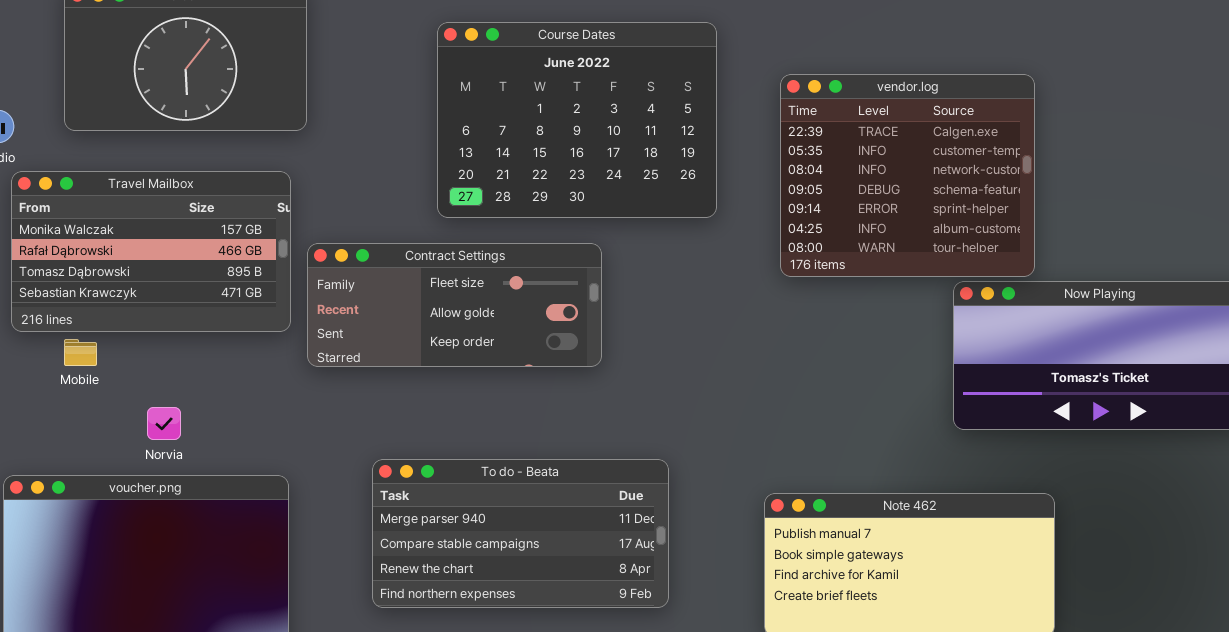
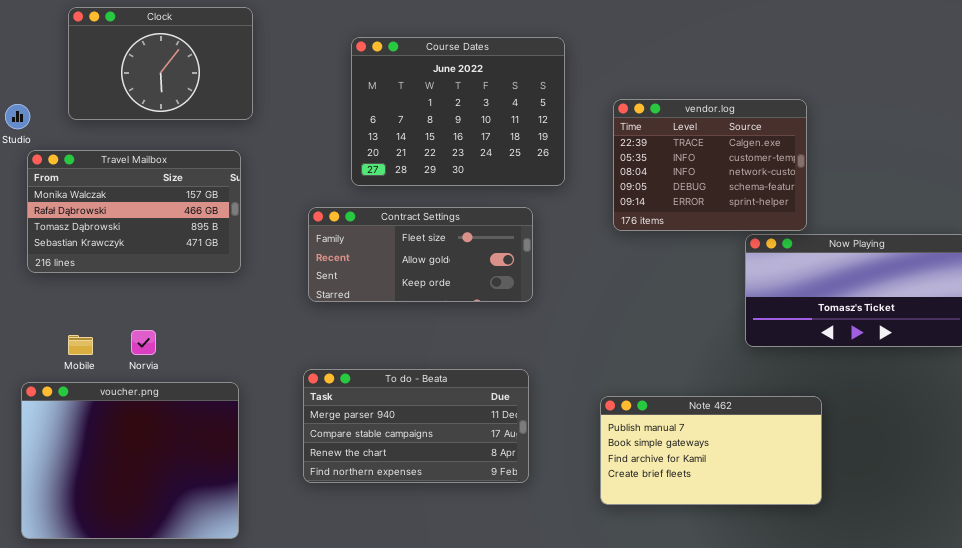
vendor.log: [780,74,1035,277] -> [613,99,807,231], resized
Contract Settings: [307,243,602,367] -> [308,207,533,302], moved
Mobile: [64,339,97,366] -> [68,335,93,355], moved

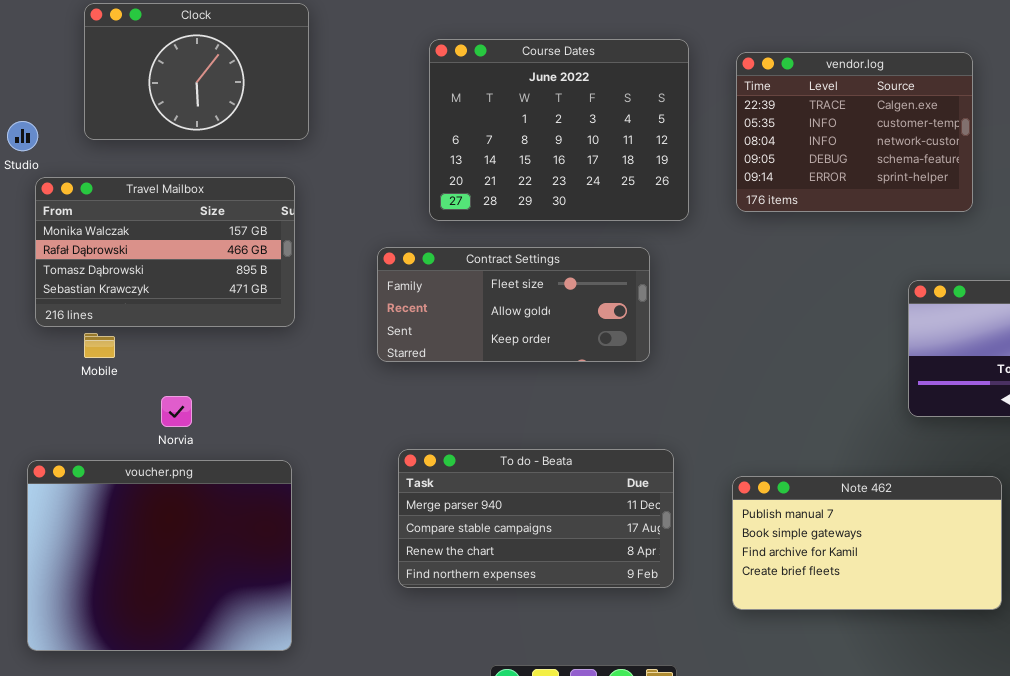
vendor.log: [613,99,807,231] -> [736,52,973,212], moved
Mobile: [68,335,93,355] -> [84,333,115,358], moved
To do - Beata: [303,369,529,483] -> [398,449,674,588], moved

